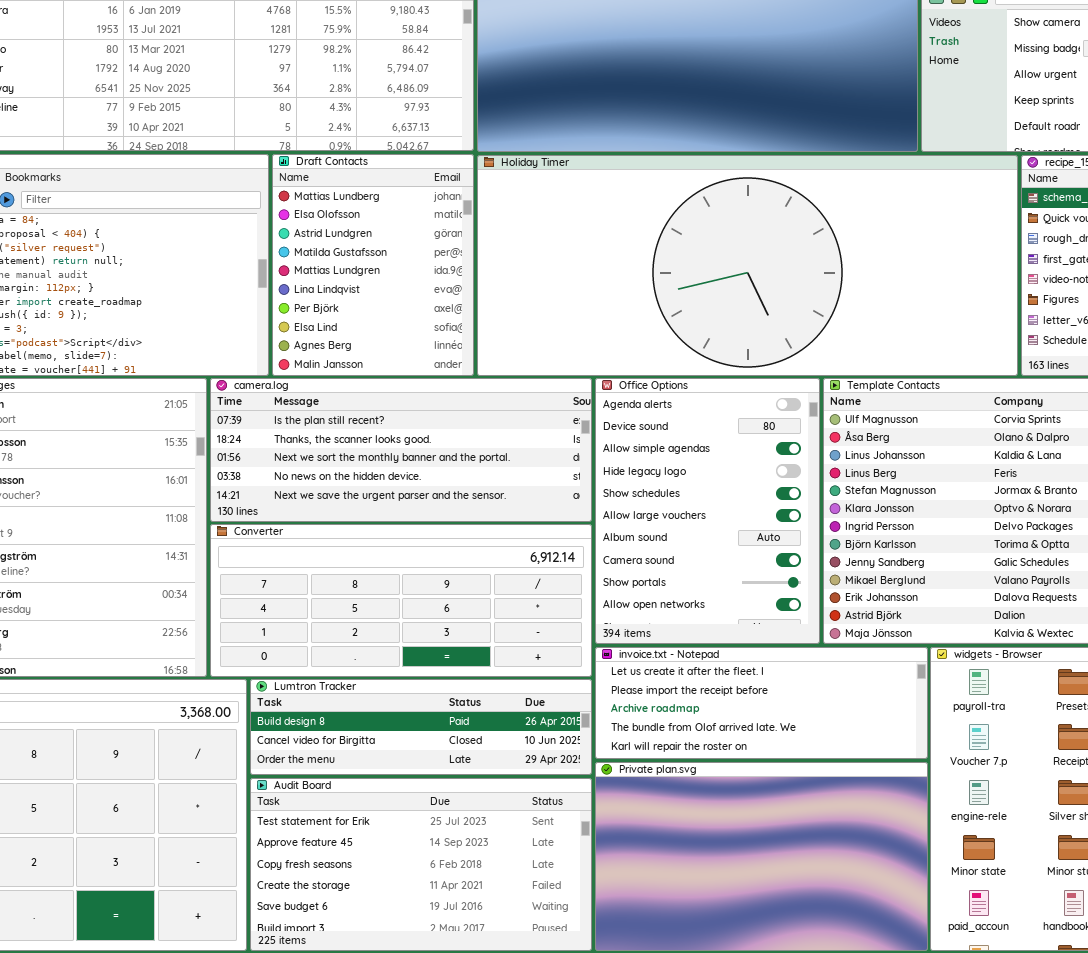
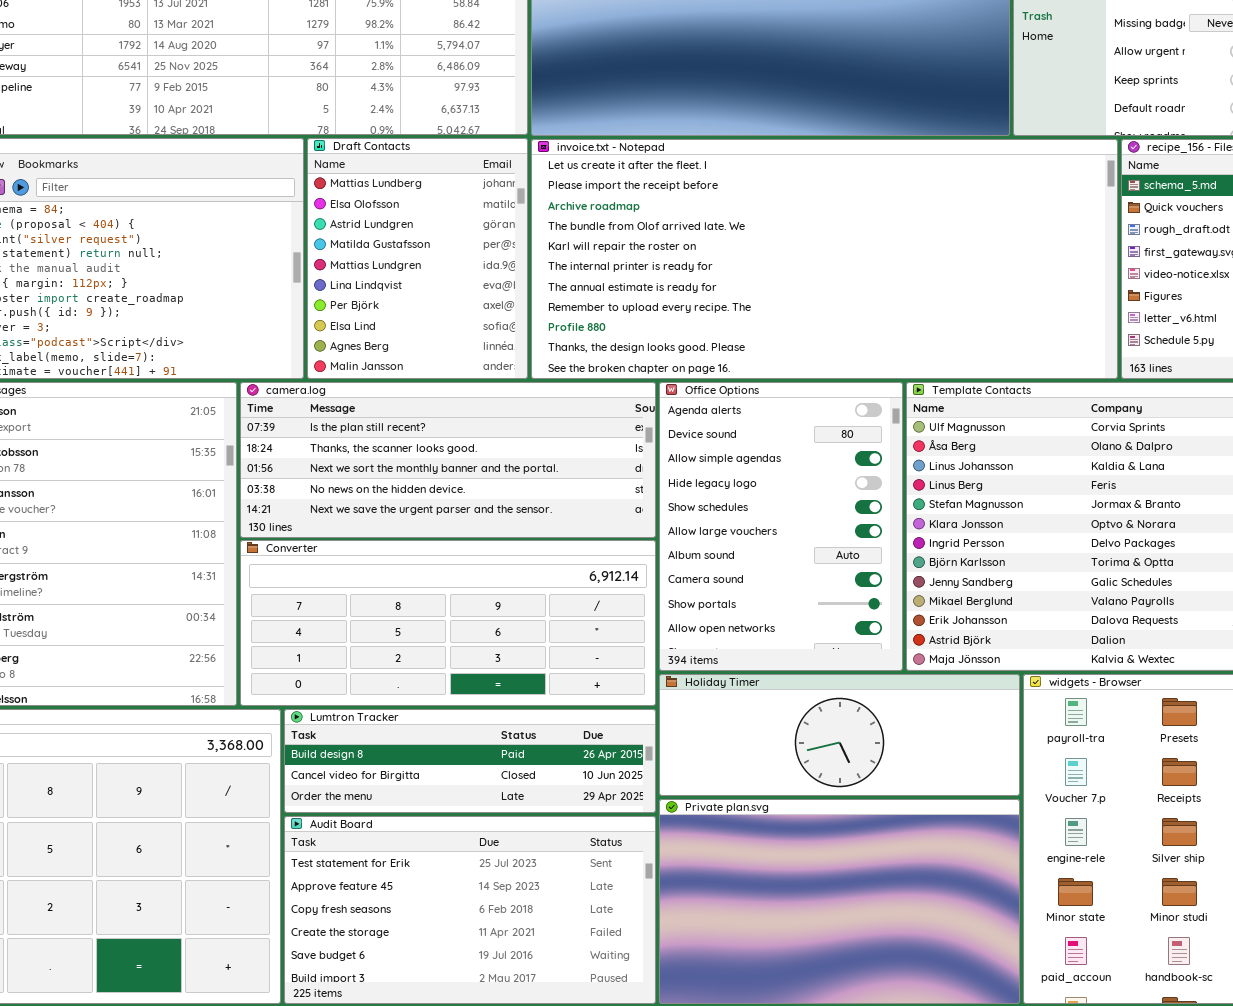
Holiday Timer: [477,155,1018,376] -> [659,674,1020,796], moved, resized
invoice.txt - Notepad: [595,647,928,759] -> [531,139,1118,379], moved, resized

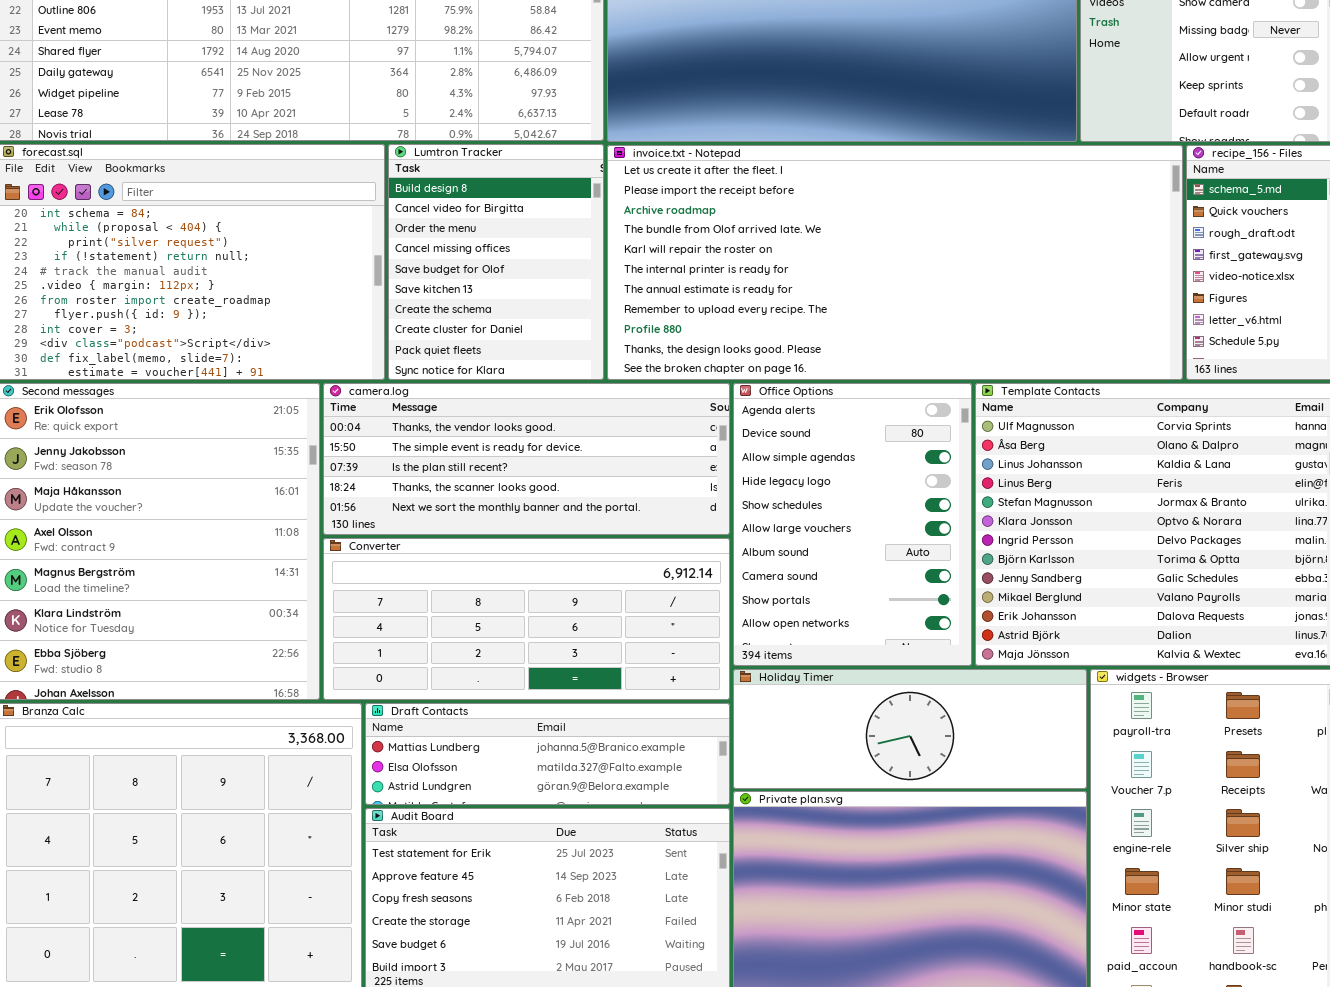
Draft Contacts: [307,138,528,379] -> [365,703,730,805], moved, resized
camera.log: [240,382,656,538] -> [323,383,730,535], scrolled up 2 rows
Lumtron Tracker: [284,709,656,813] -> [388,144,604,380], moved, resized

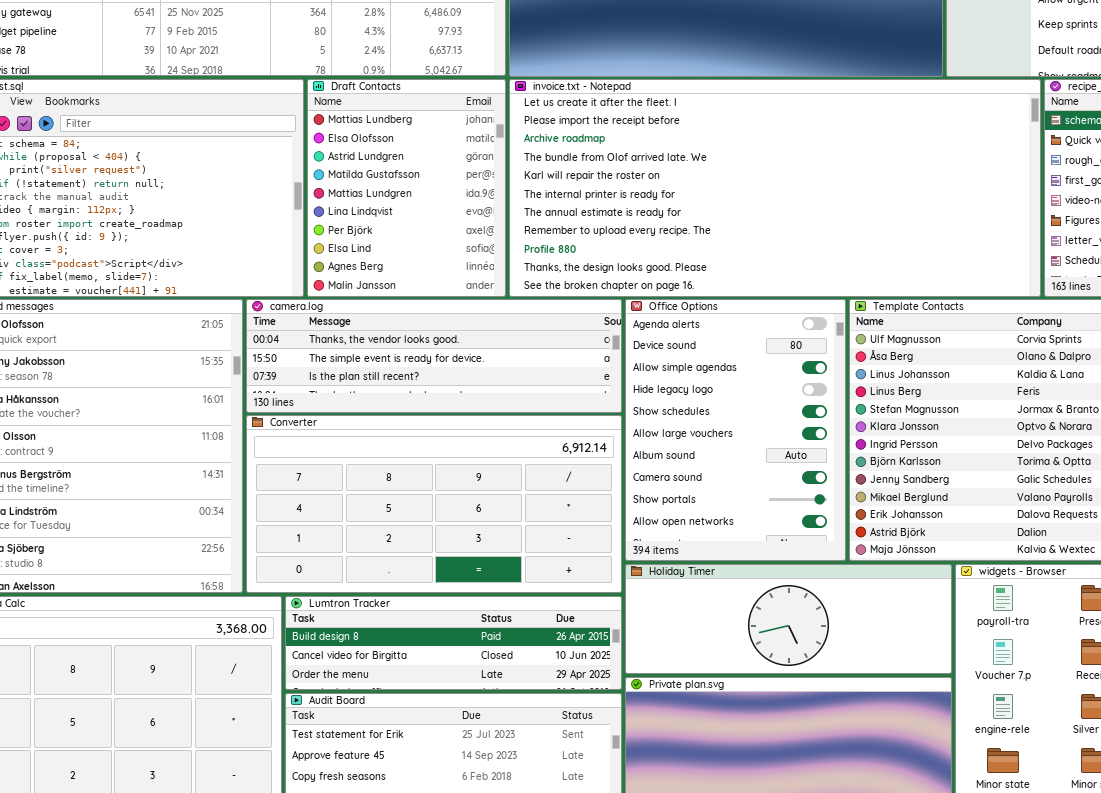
Lumtron Tracker: [388,144,604,380] -> [285,596,622,690], moved, resized
camera.log: [323,383,730,535] -> [246,299,622,413], resized
Converter: [323,538,730,700] -> [246,415,622,593], resized
Draft Contacts: [365,703,730,805] -> [307,79,506,297], moved, resized

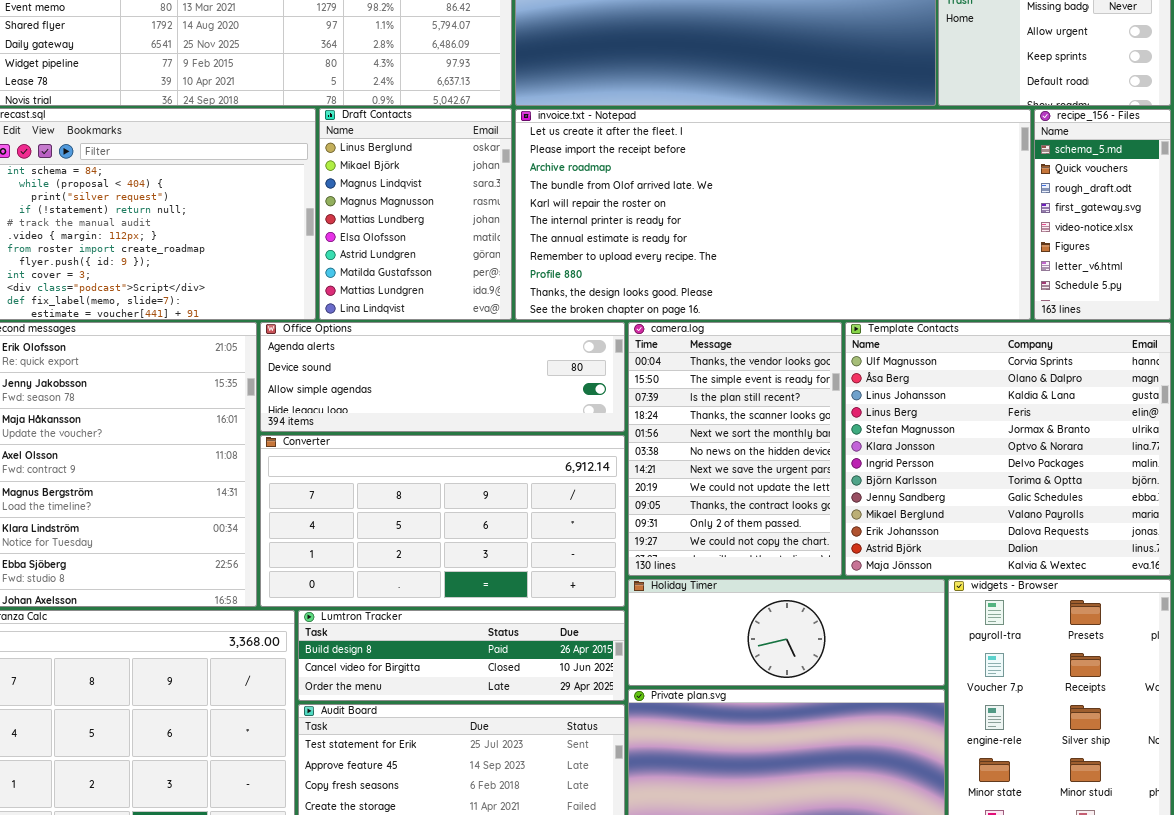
Draft Contacts: [307,79,506,297] -> [319,108,512,320], scrolled up 4 rows
camera.log: [246,299,622,413] -> [628,322,842,576], moved, resized
Office Options: [625,299,846,561] -> [260,322,625,432], moved, resized

